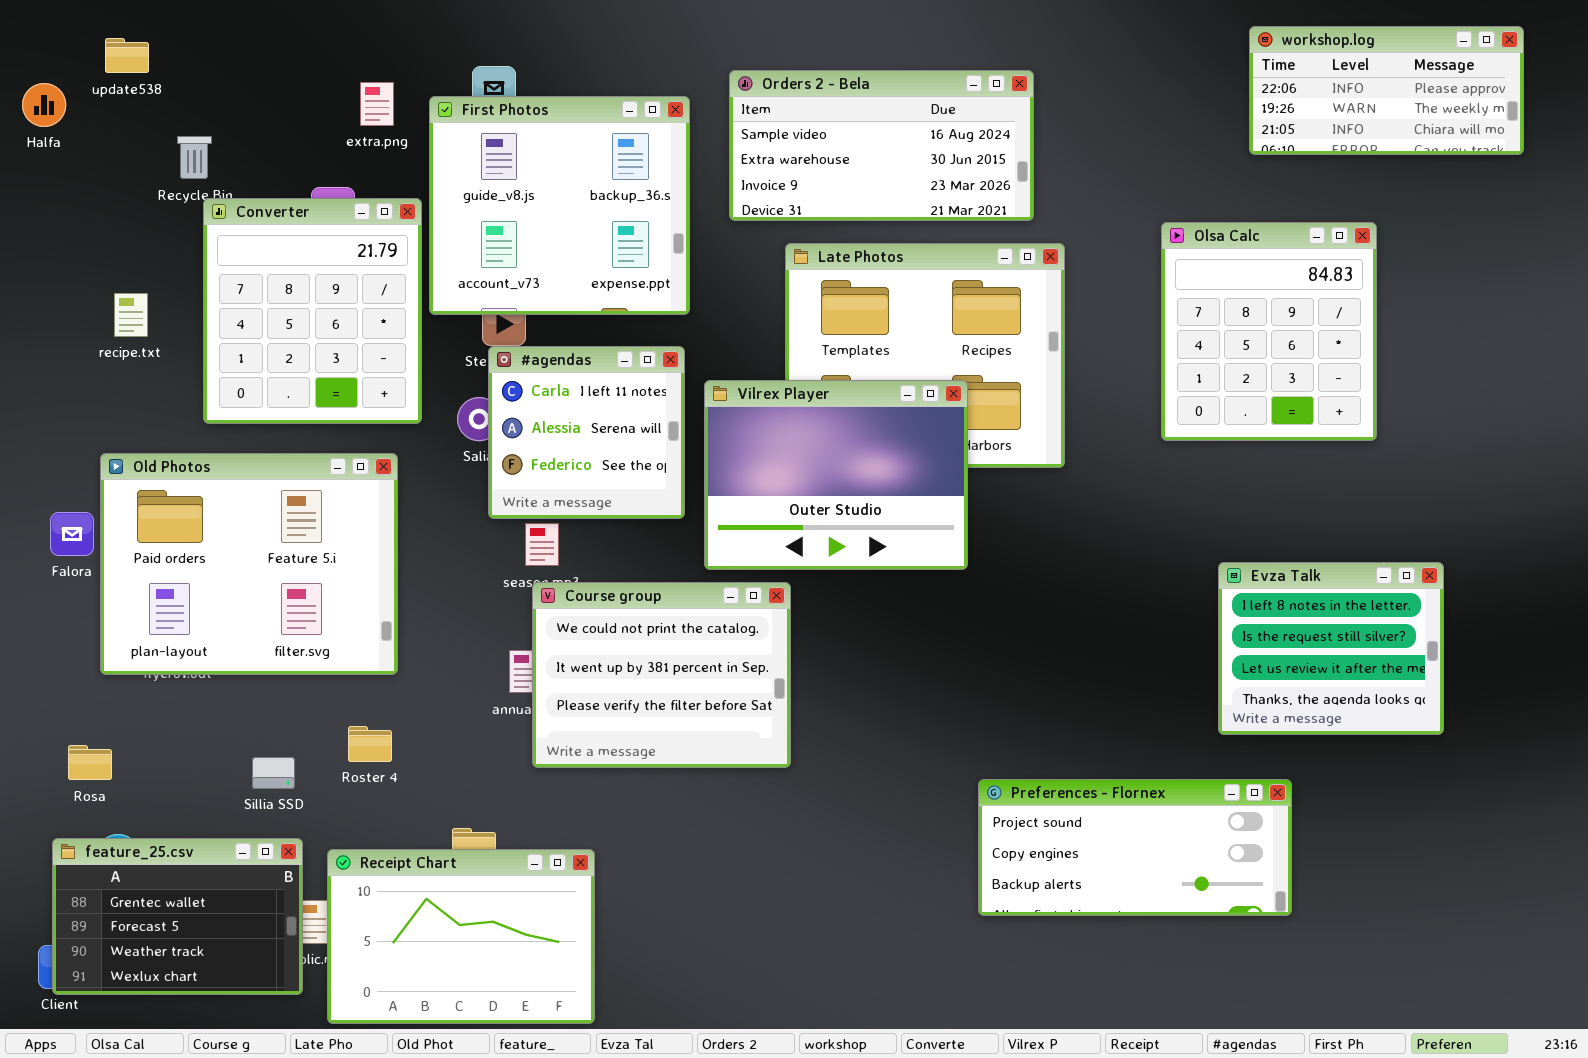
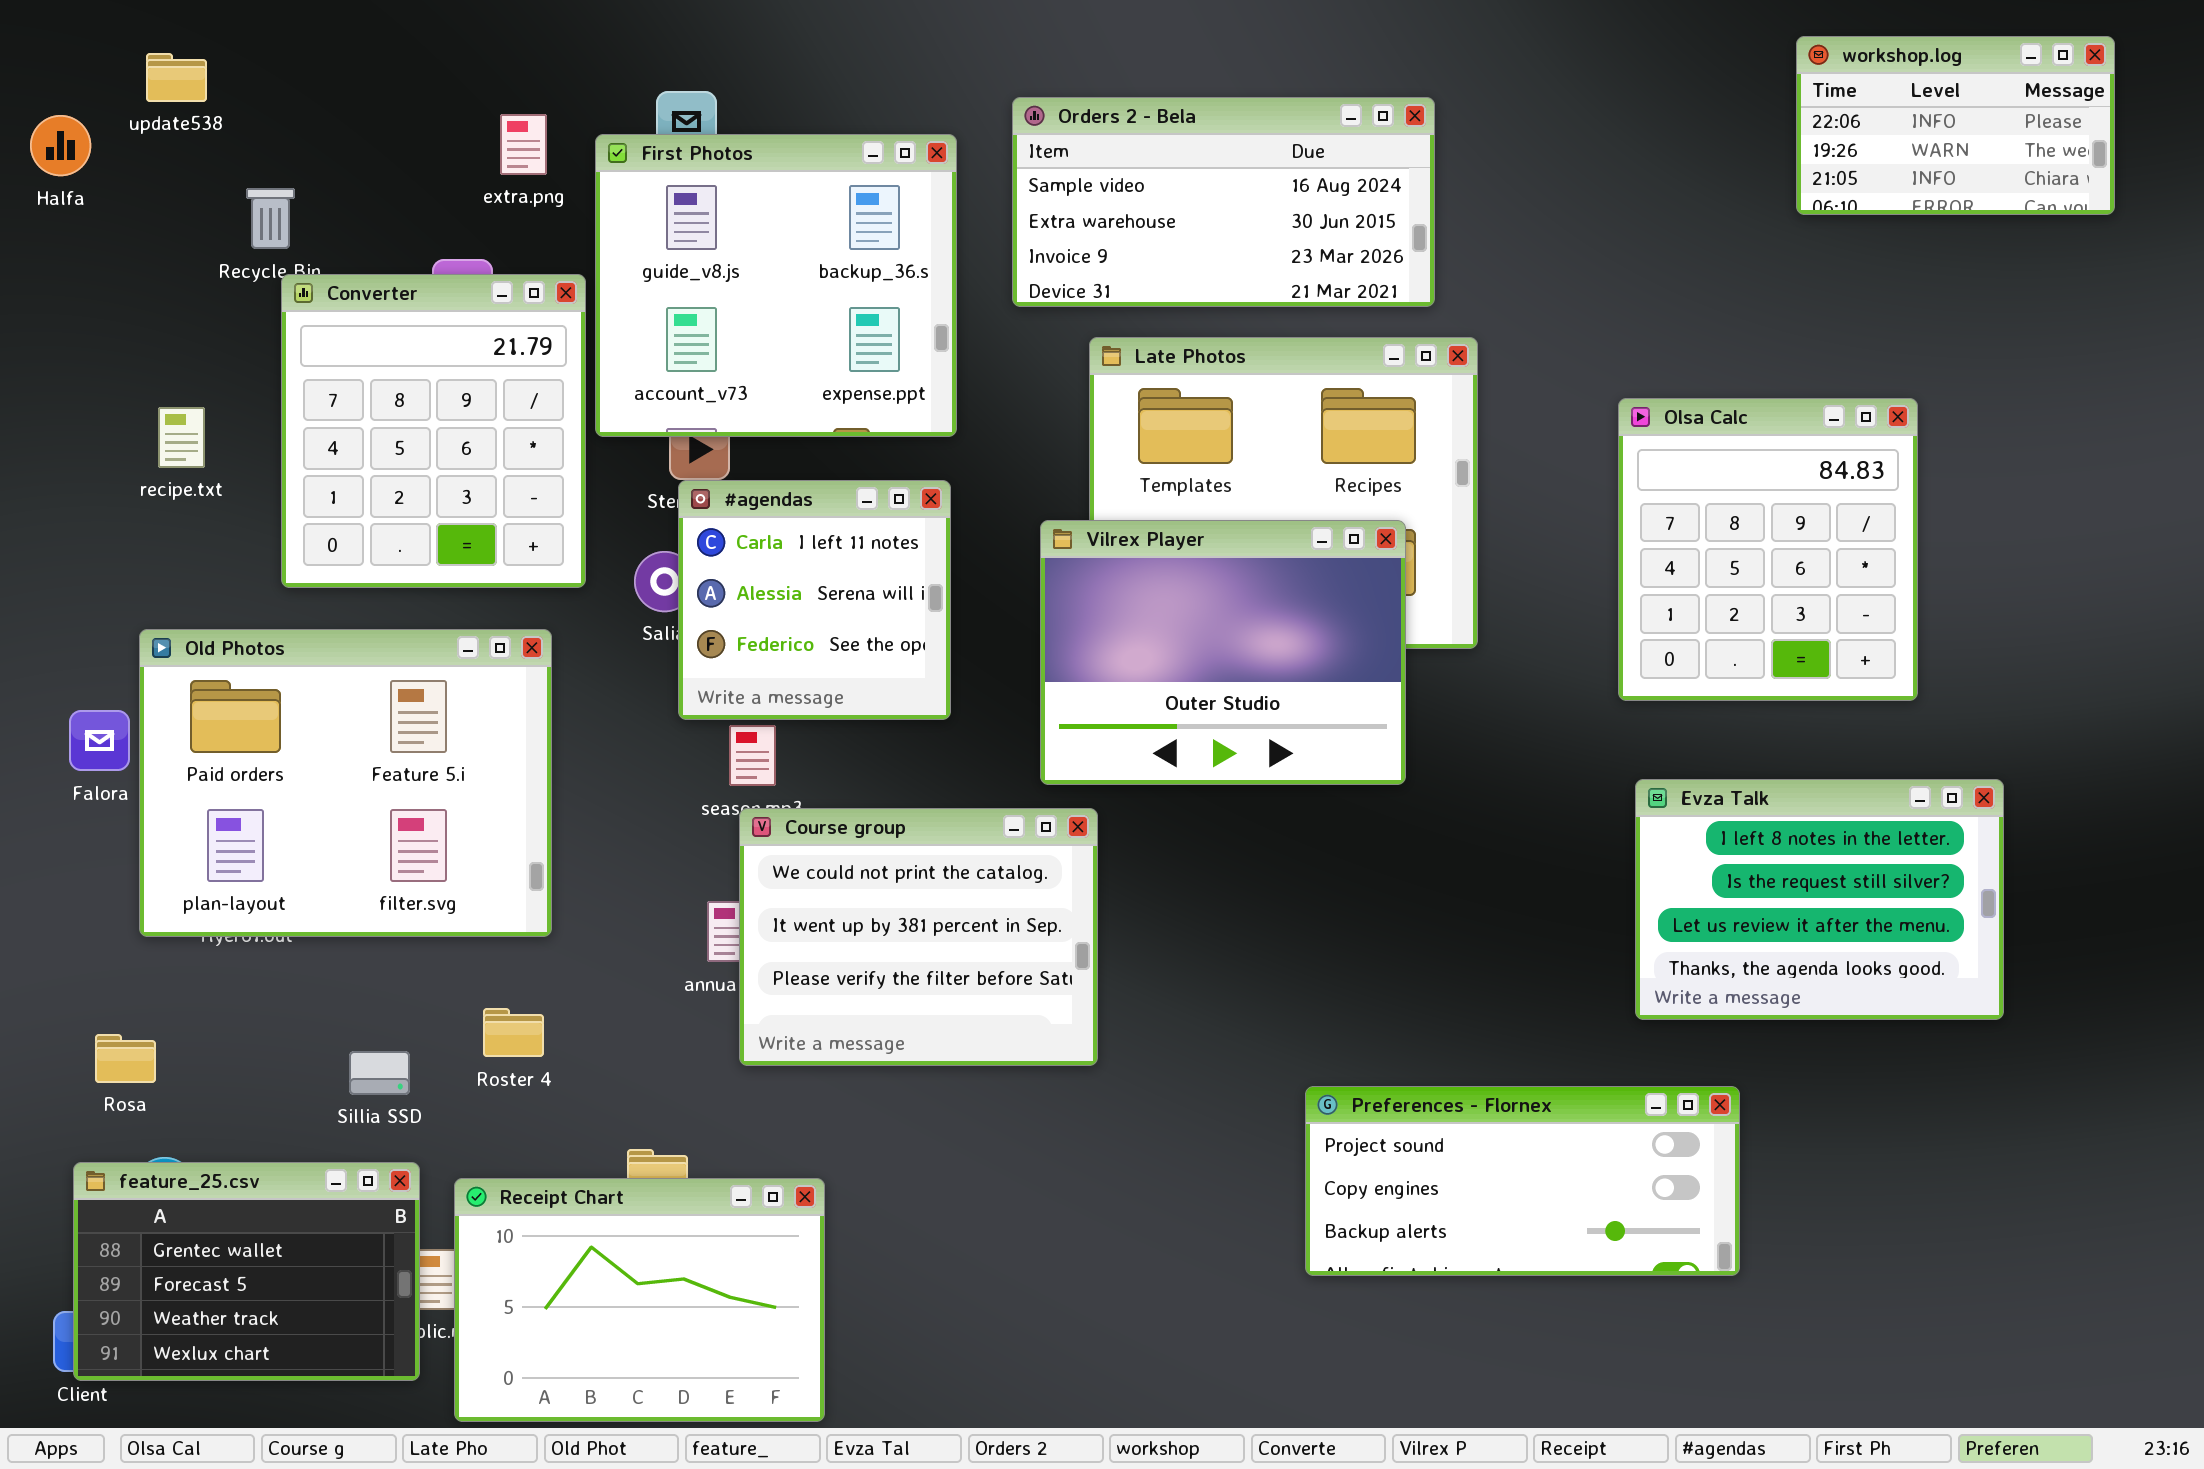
workshop.log: [1249,26,1524,155] -> [1796,36,2115,215], resized
Olsa Calc: [1161,222,1377,441] -> [1618,398,1918,701], moved
Vilrex Player: [704,380,968,570] -> [1040,520,1406,785], moved
Evza Talk: [1218,562,1444,735] -> [1635,779,2004,1020], resized
Preferences - Flornex: [978,779,1292,916] -> [1305,1086,1740,1276], moved

